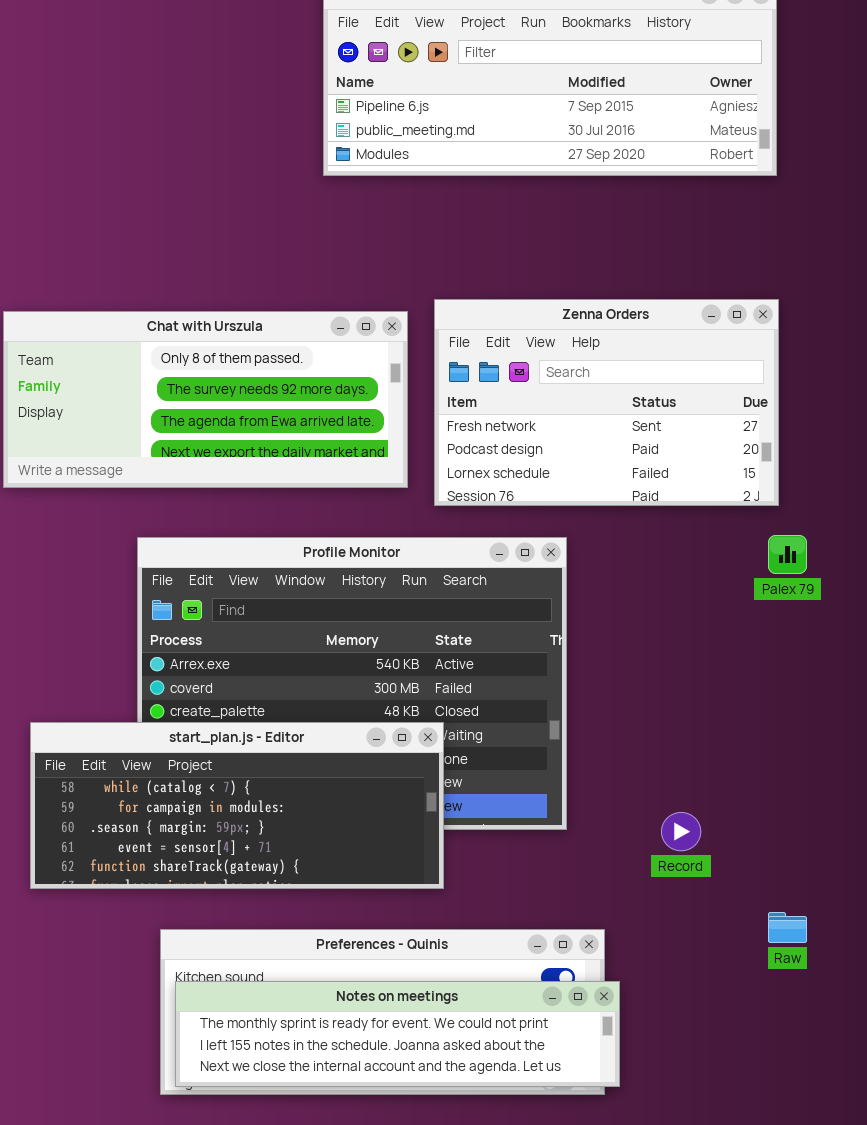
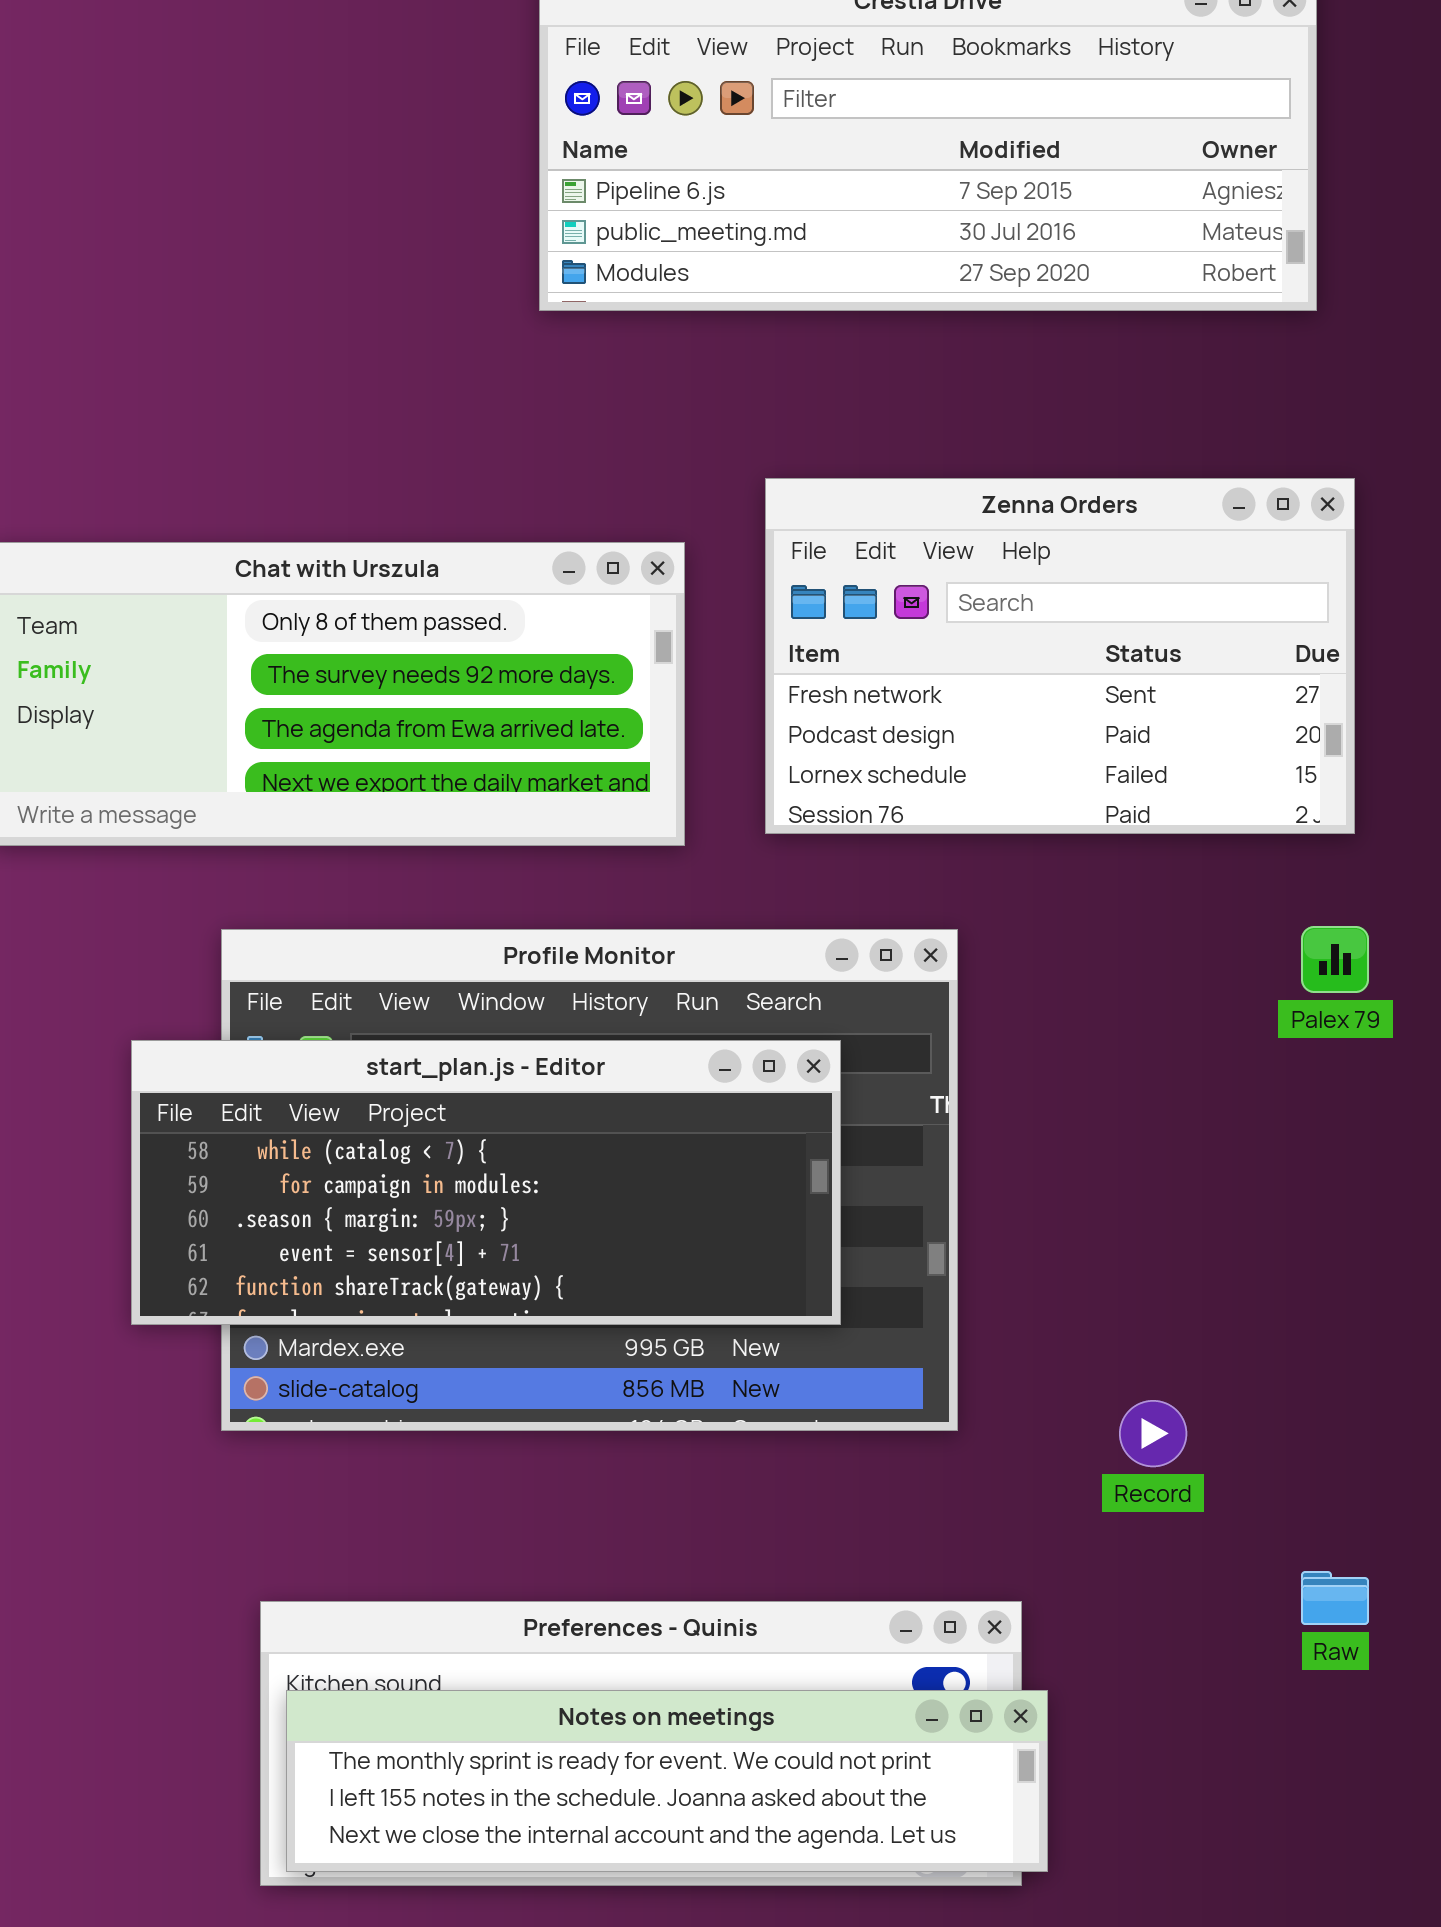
Zenna Orders: [434,299,779,506] -> [765,478,1355,834], moved
start_plan.js - Editor: [30,722,444,889] -> [131,1040,841,1325], moved

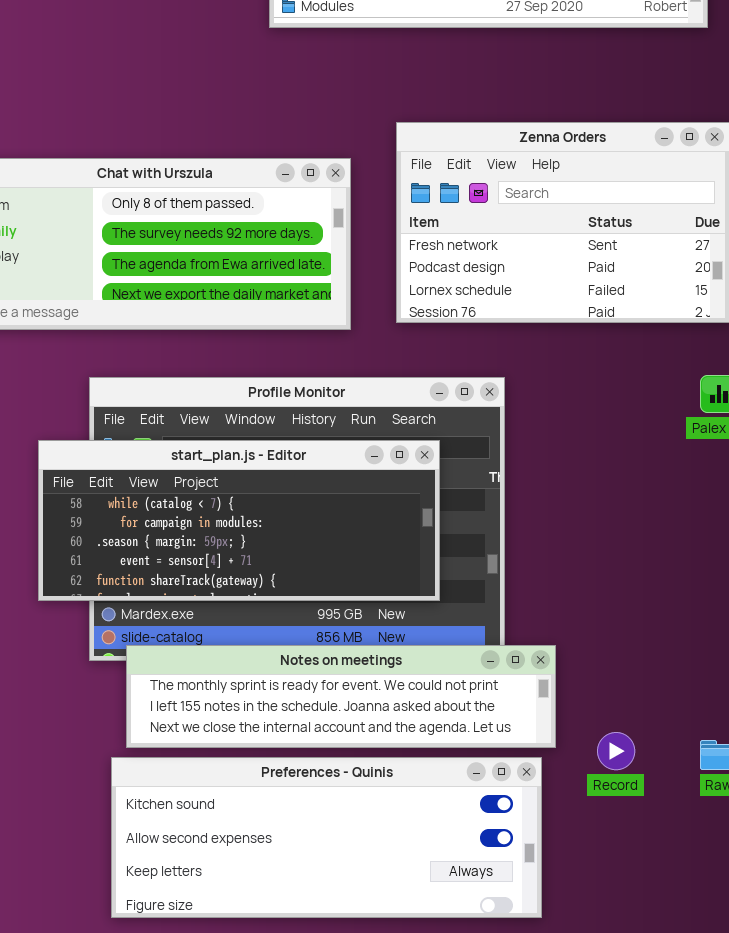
Record: [1119,1400,1187,1467] -> [597,732,635,770], moved
Notes on meetings: [286,1690,1048,1872] -> [126,645,556,748], moved

